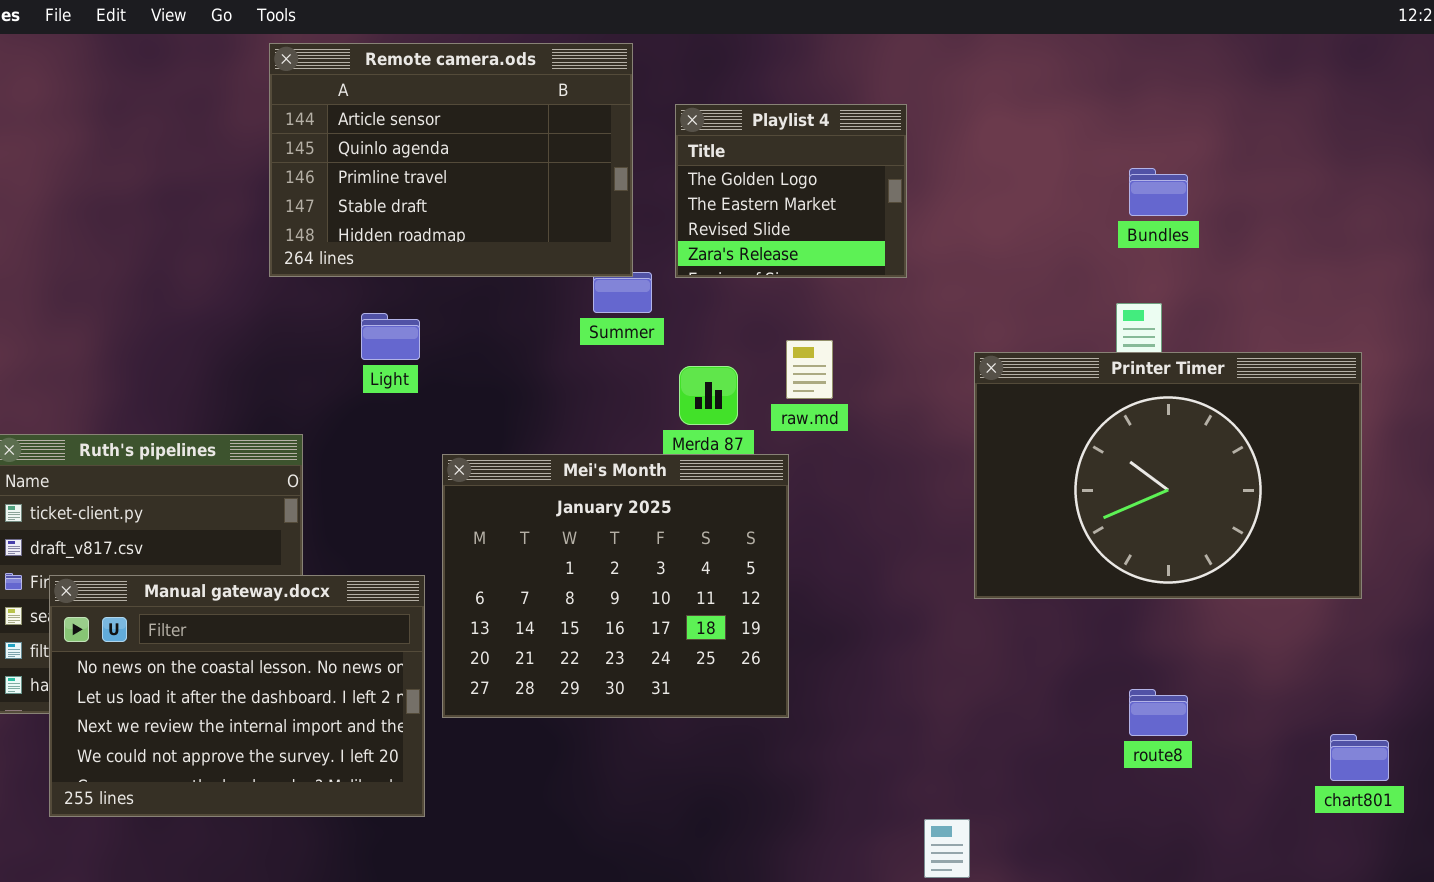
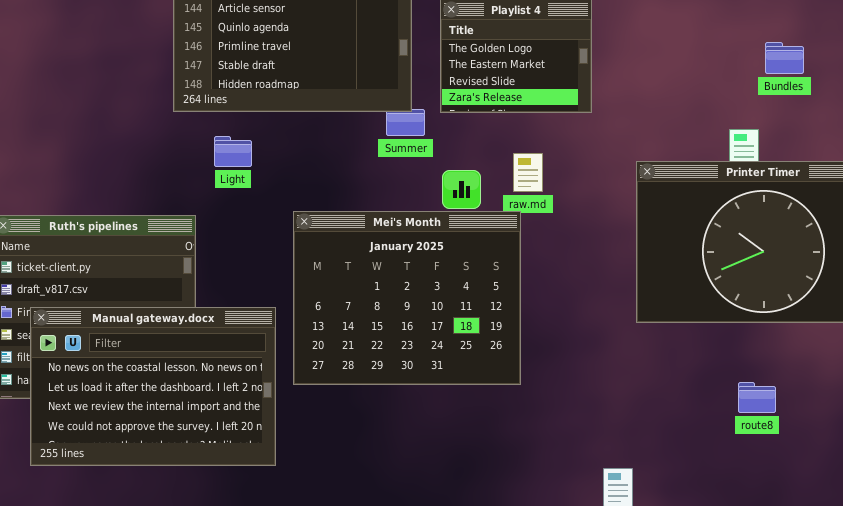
Bundles: [1129,168,1188,216] -> [765,42,804,74], moved
Light: [361,313,420,360] -> [214,136,252,167], moved
Mei's Month: [442,454,789,718] -> [293,211,521,385], moved

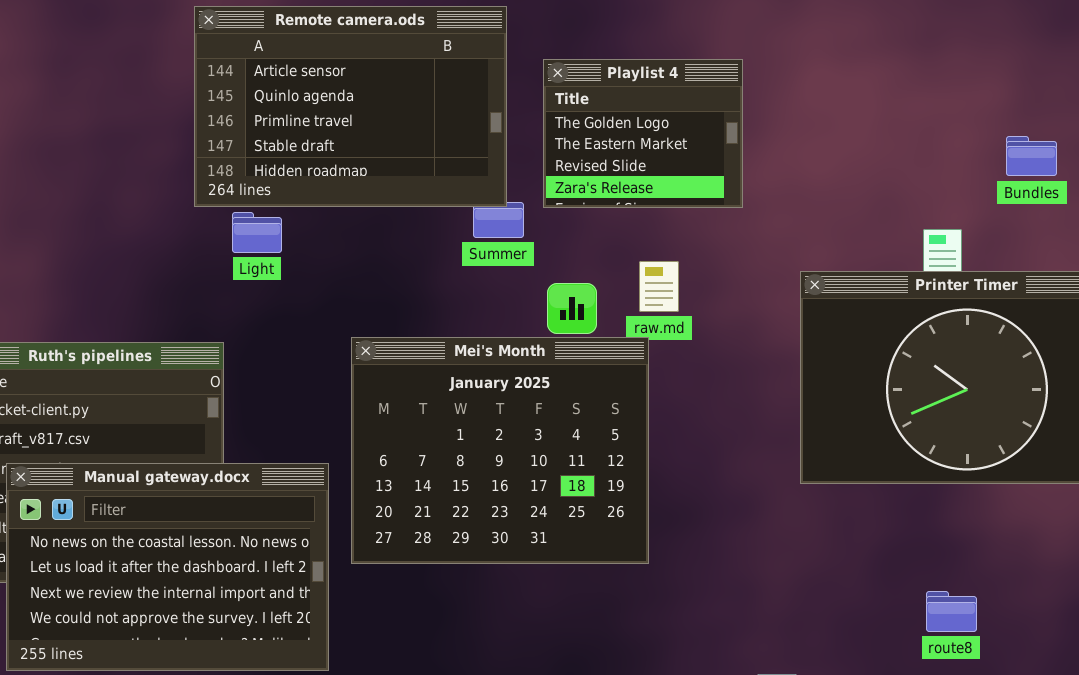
Bundles: [765,42,804,74] -> [1006,136,1057,176], moved
Light: [214,136,252,167] -> [232,212,282,253], moved
route8: [738,382,776,413] -> [926,591,977,632], moved

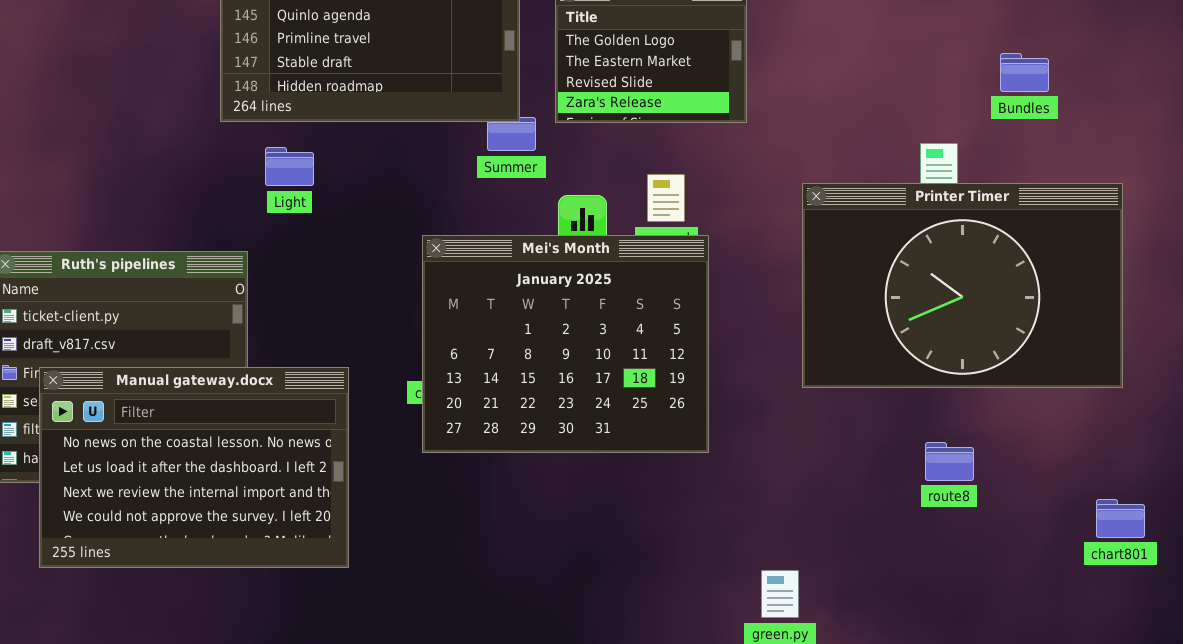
Light: [232,212,282,253] -> [265,147,314,186], moved
Mei's Month: [351,337,649,564] -> [422,235,709,453], moved
route8: [926,591,977,632] -> [925,442,974,481], moved

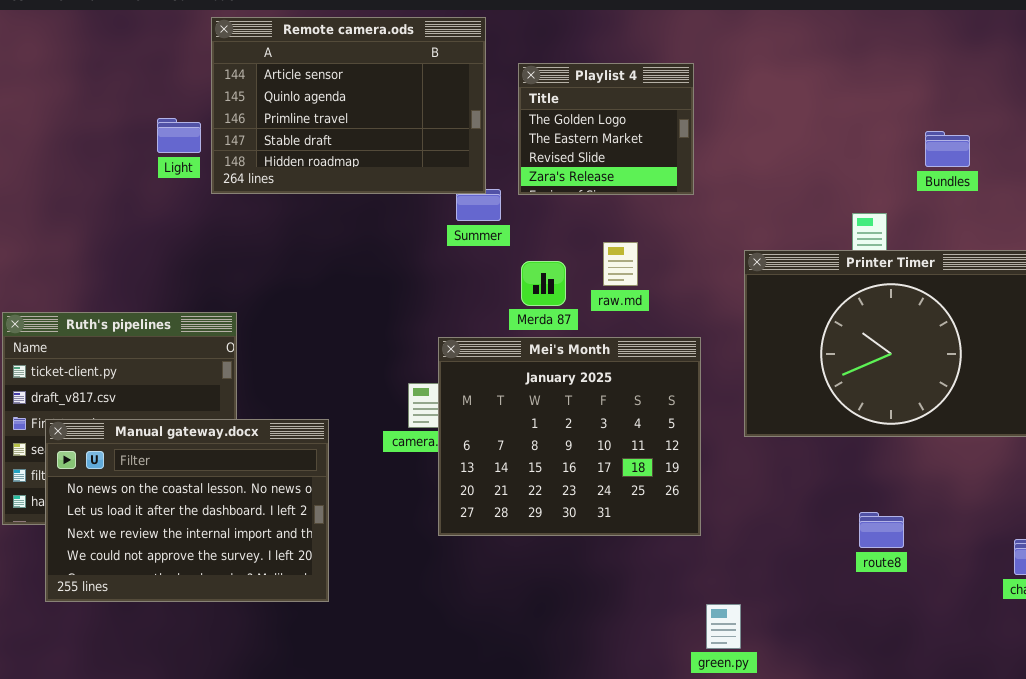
Light: [265,147,314,186] -> [157,118,201,153], moved
Mei's Month: [422,235,709,453] -> [438,337,701,536], moved
route8: [925,442,974,481] -> [859,512,904,548], moved

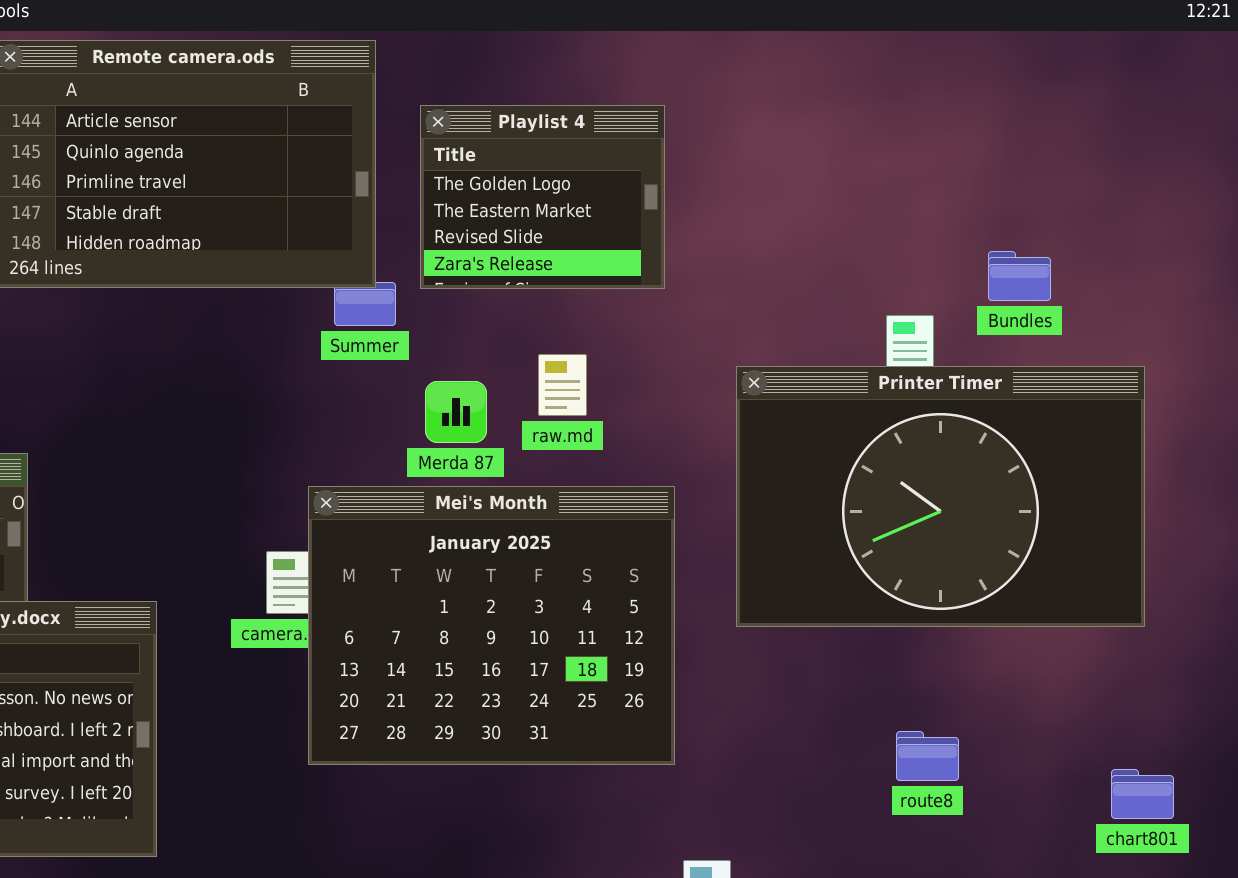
Bundles: [925,131,970,167] -> [988,251,1051,301], moved

